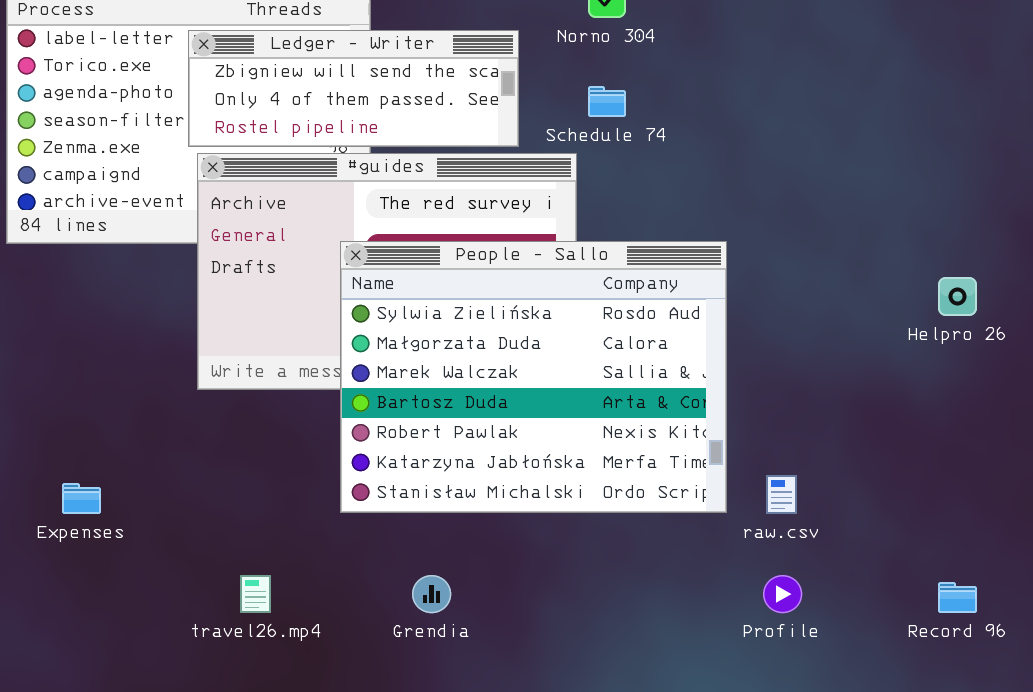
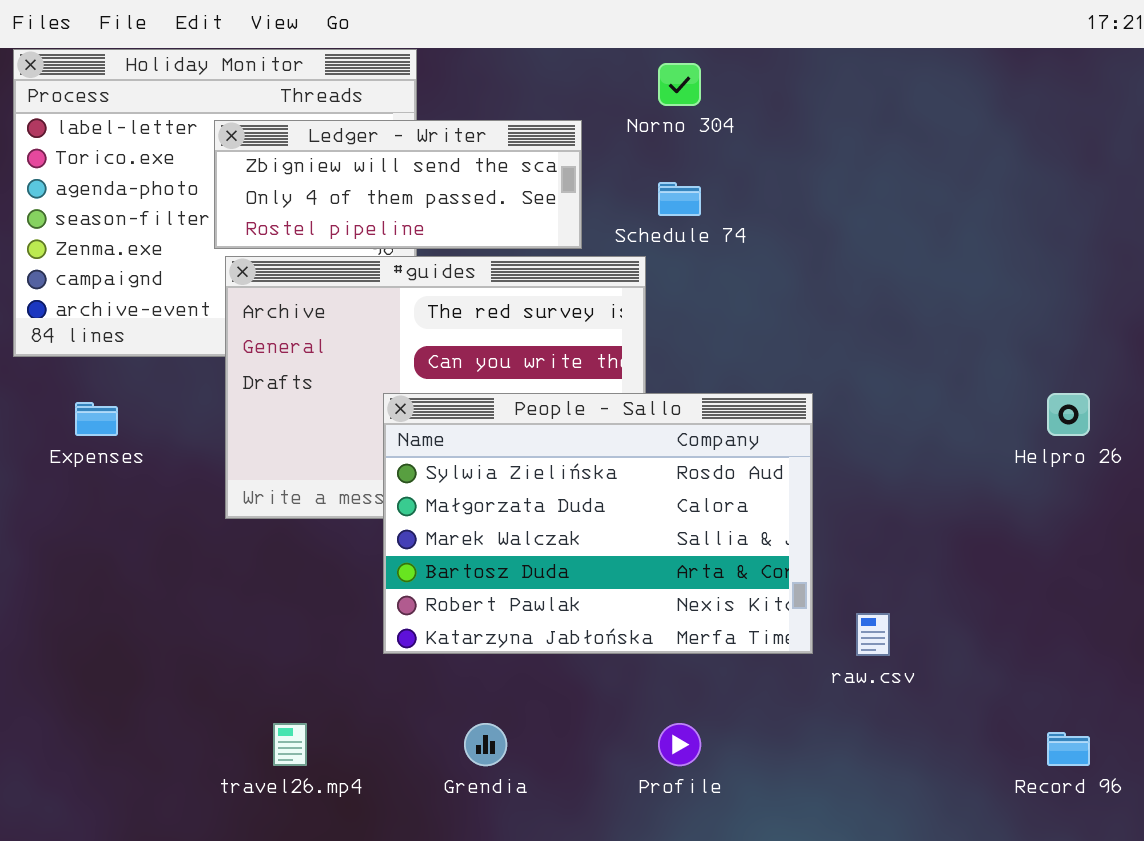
People - Sallo: [340,241,727,513] -> [383,393,813,654], resized
Expenses: [62,483,101,514] -> [75,402,118,436], moved
Profile: [763,575,802,613] -> [658,723,701,766], moved

